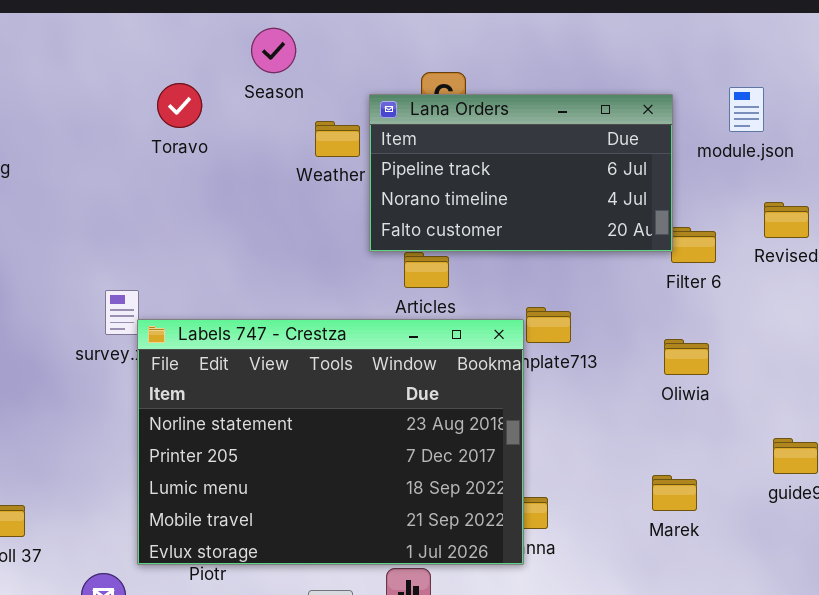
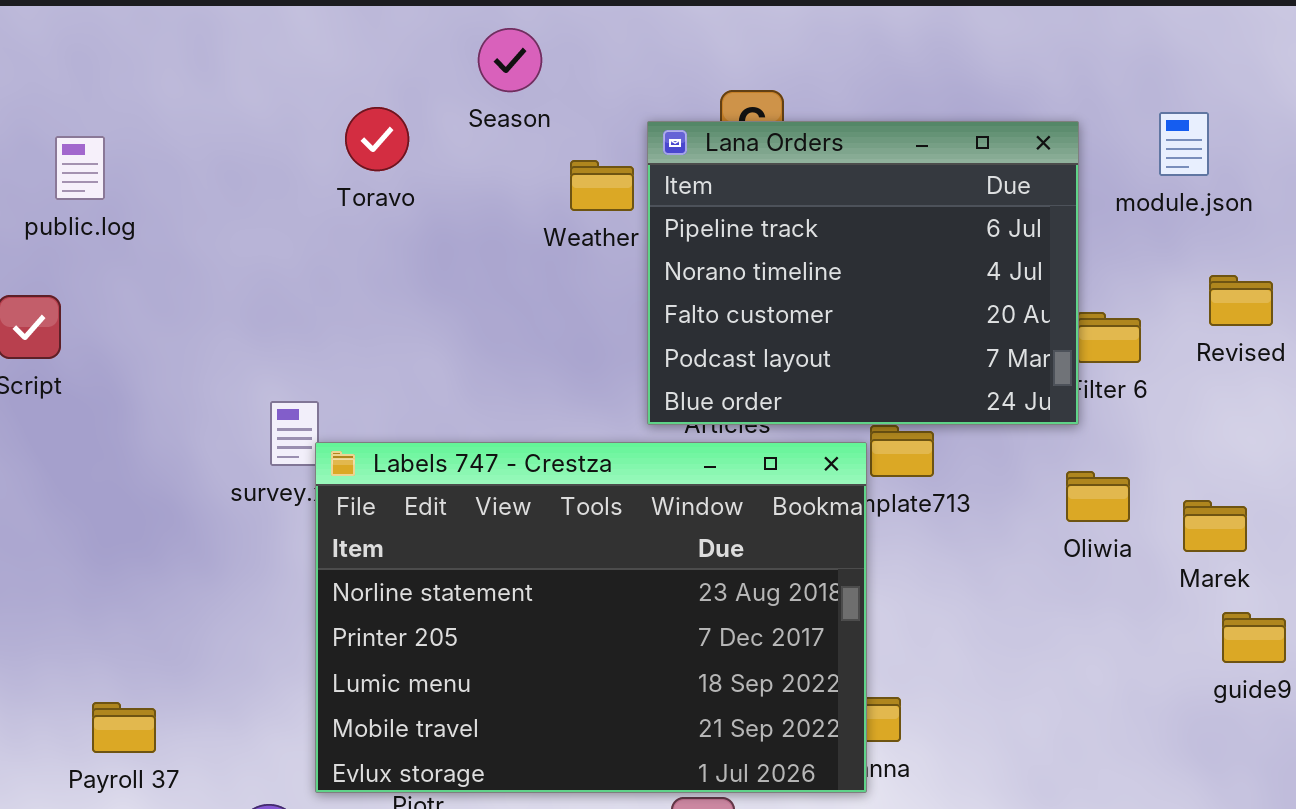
Lana Orders: [369,94,673,252] -> [647,121,1079,425], resized
Marek: [652,475,697,511] -> [1183,500,1247,552], moved

